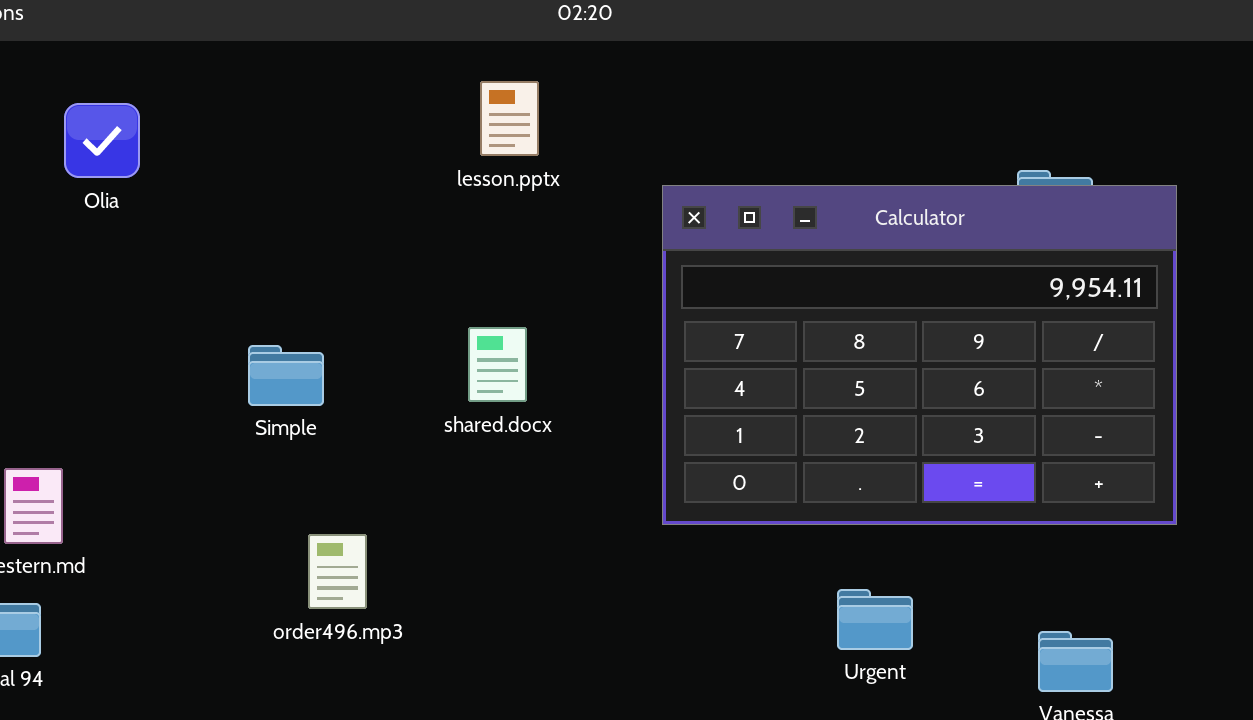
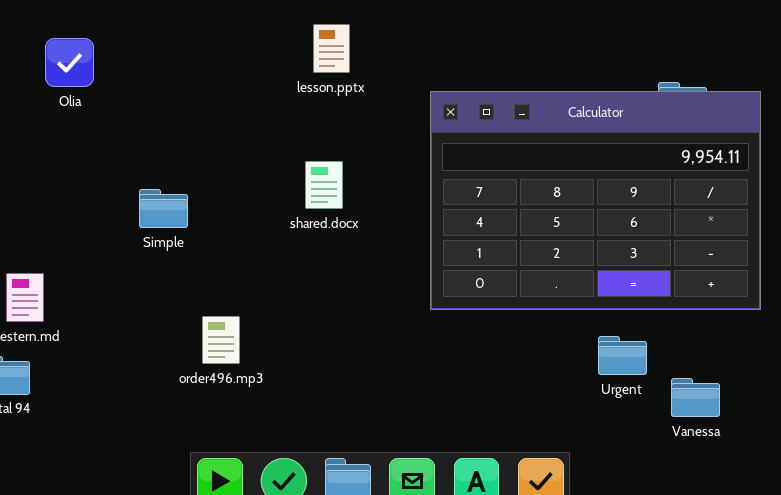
shared.docx: [468,327,527,402] -> [305,161,343,209], moved
Simple: [248,345,324,406] -> [139,189,188,228], moved
Urgent: [837,589,913,650] -> [598,336,647,375], moved

